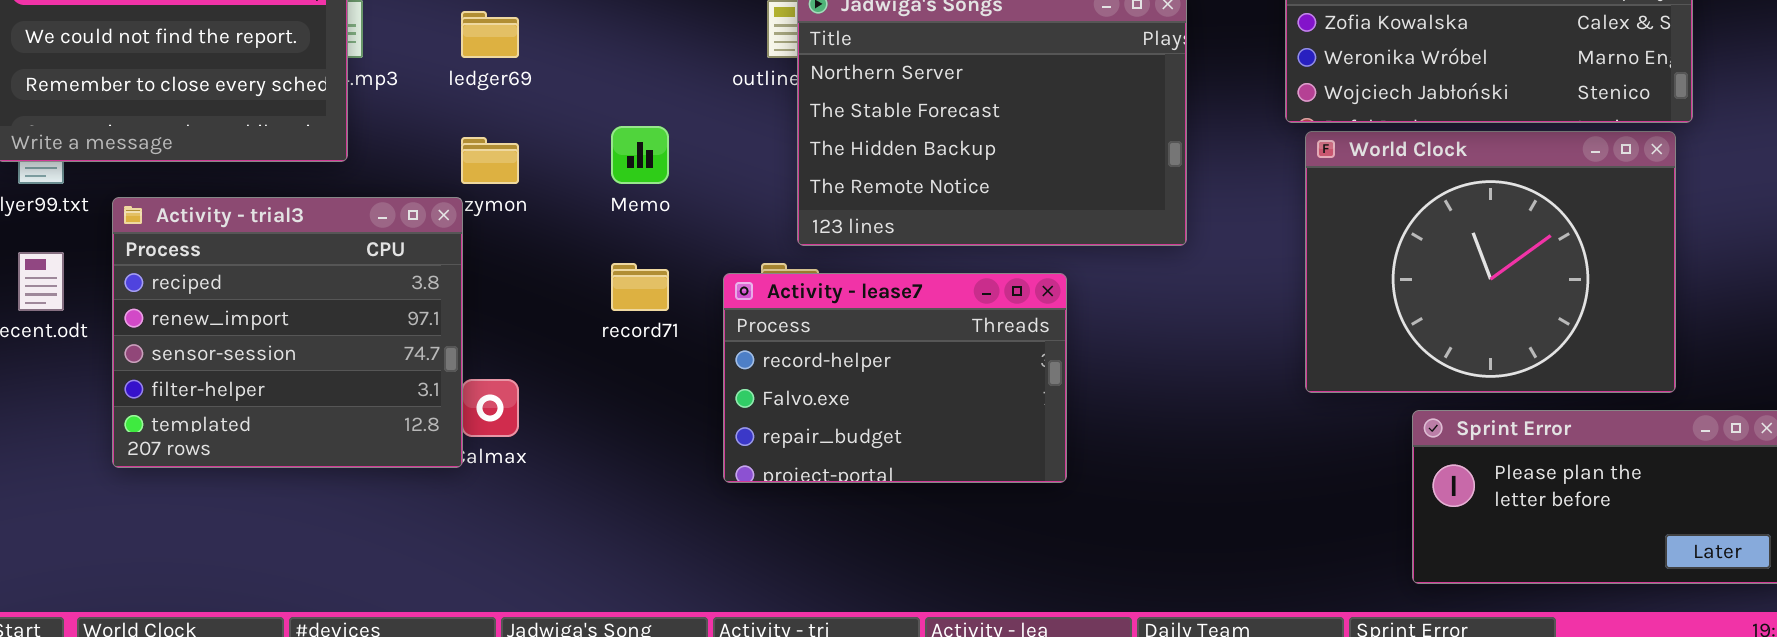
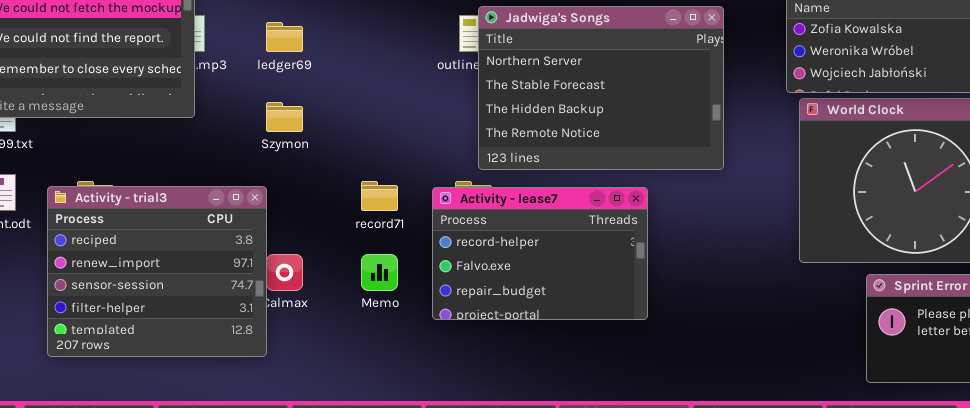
Memo: [611,126,669,184] -> [361,254,398,291], moved
Activity - trial3: [112,197,463,468] -> [47,186,267,357], moved

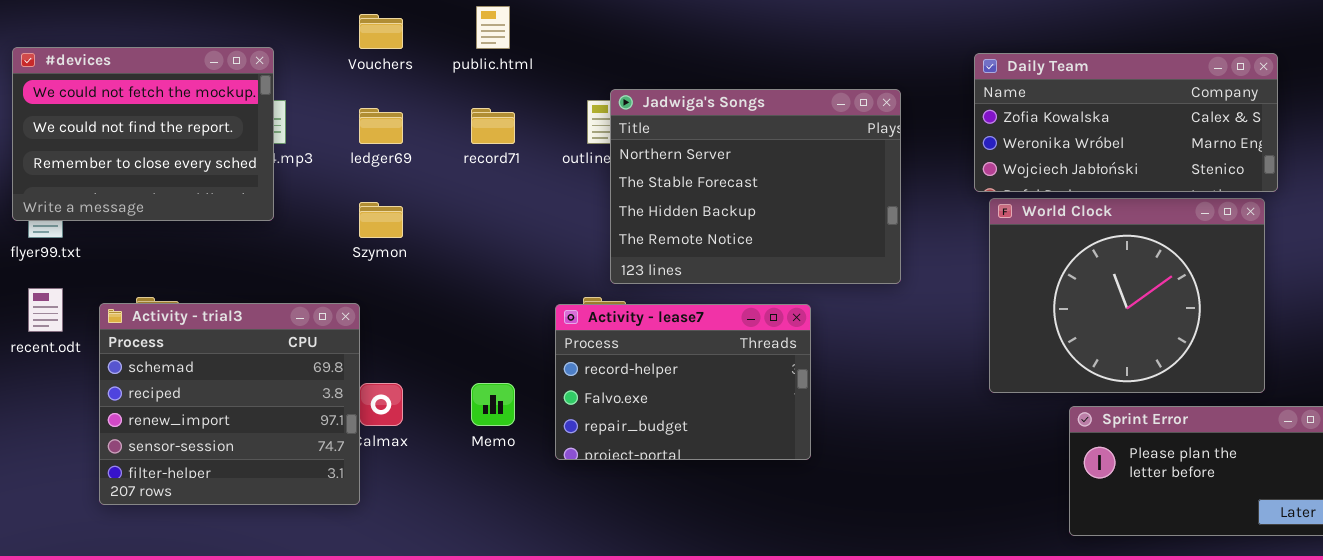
record71: [361,181,398,211] -> [471,108,515,144], moved
Activity - trial3: [47,186,267,357] -> [99,303,360,505], scrolled up 1 row

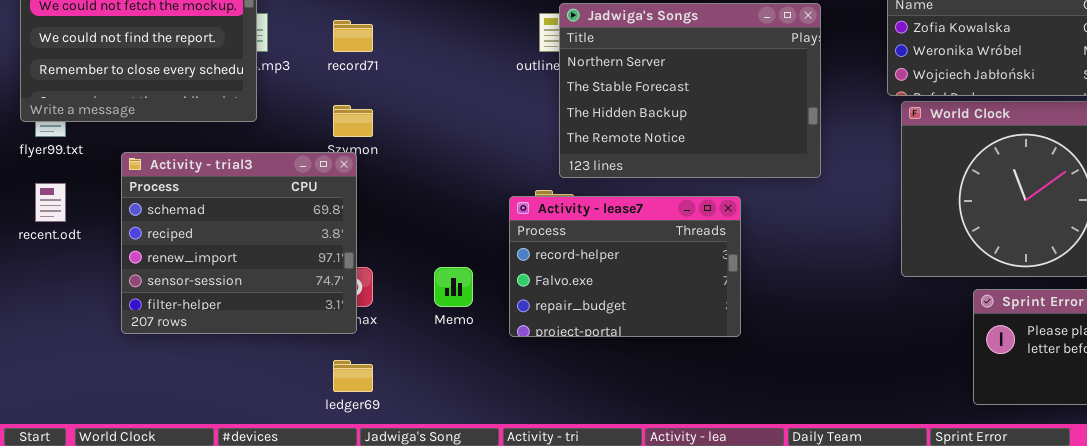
ledger69: [359,108,403,144] -> [333,360,373,392], moved
record71: [471,108,515,144] -> [333,20,373,52], moved
Activity - trial3: [99,303,360,505] -> [121,152,357,334], moved

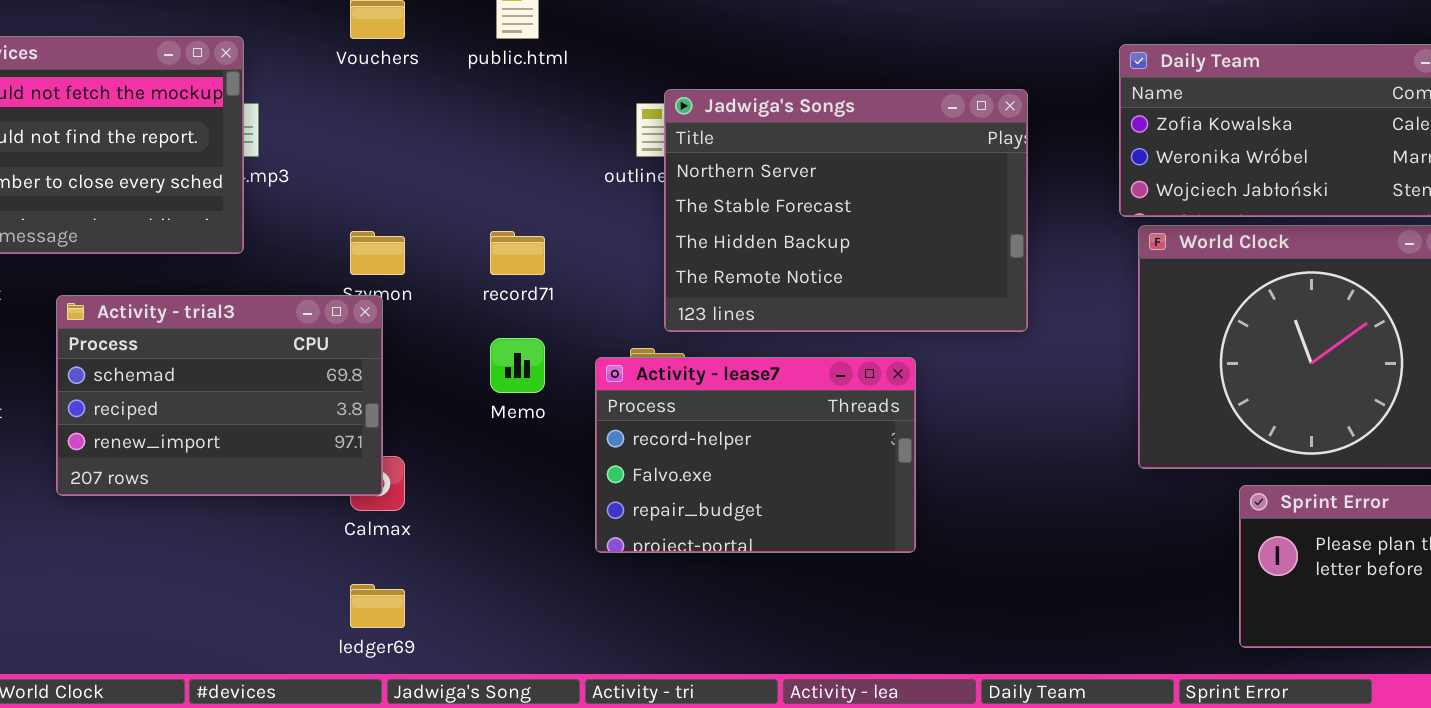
record71: [333,20,373,52] -> [490,231,545,275], moved
Activity - trial3: [121,152,357,334] -> [56,295,383,496], resized
Memo: [434,267,473,307] -> [490,338,545,393], moved

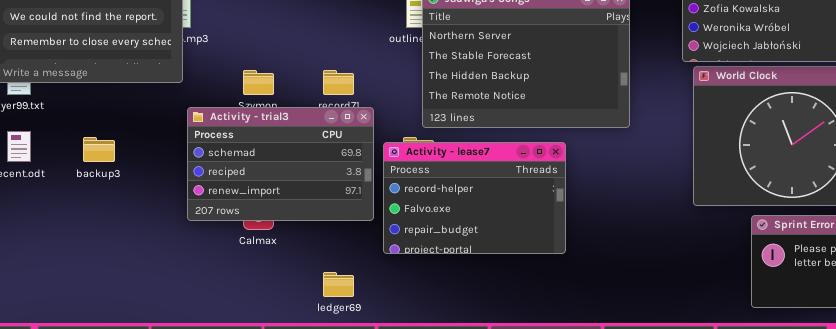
Activity - trial3: [56,295,383,496] -> [187,107,374,221], moved
ledger69: [350,584,405,628] -> [323,272,354,297], moved

